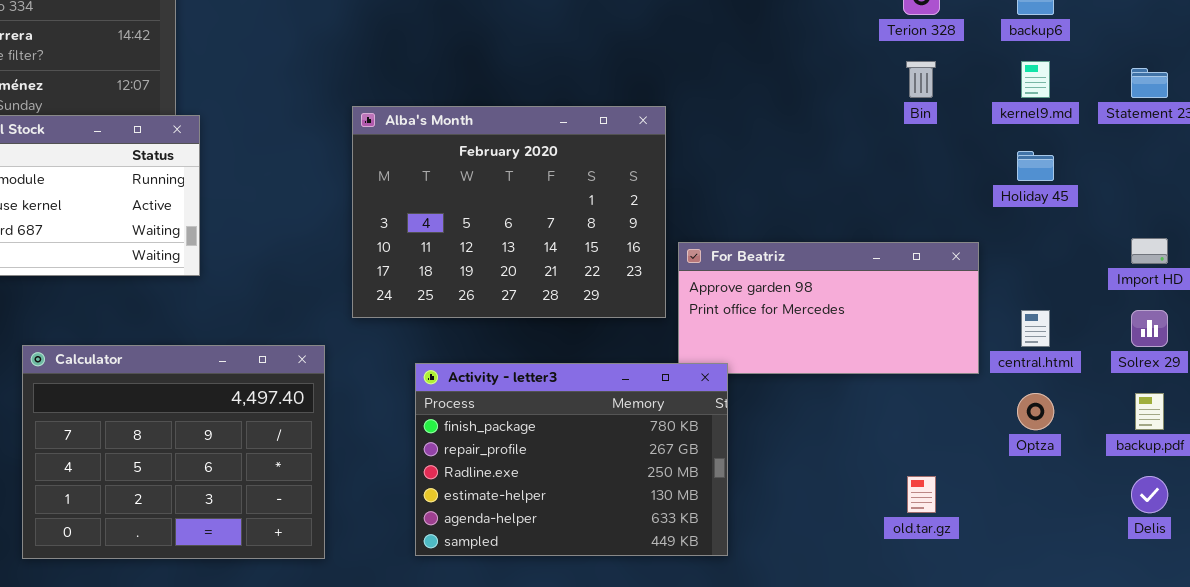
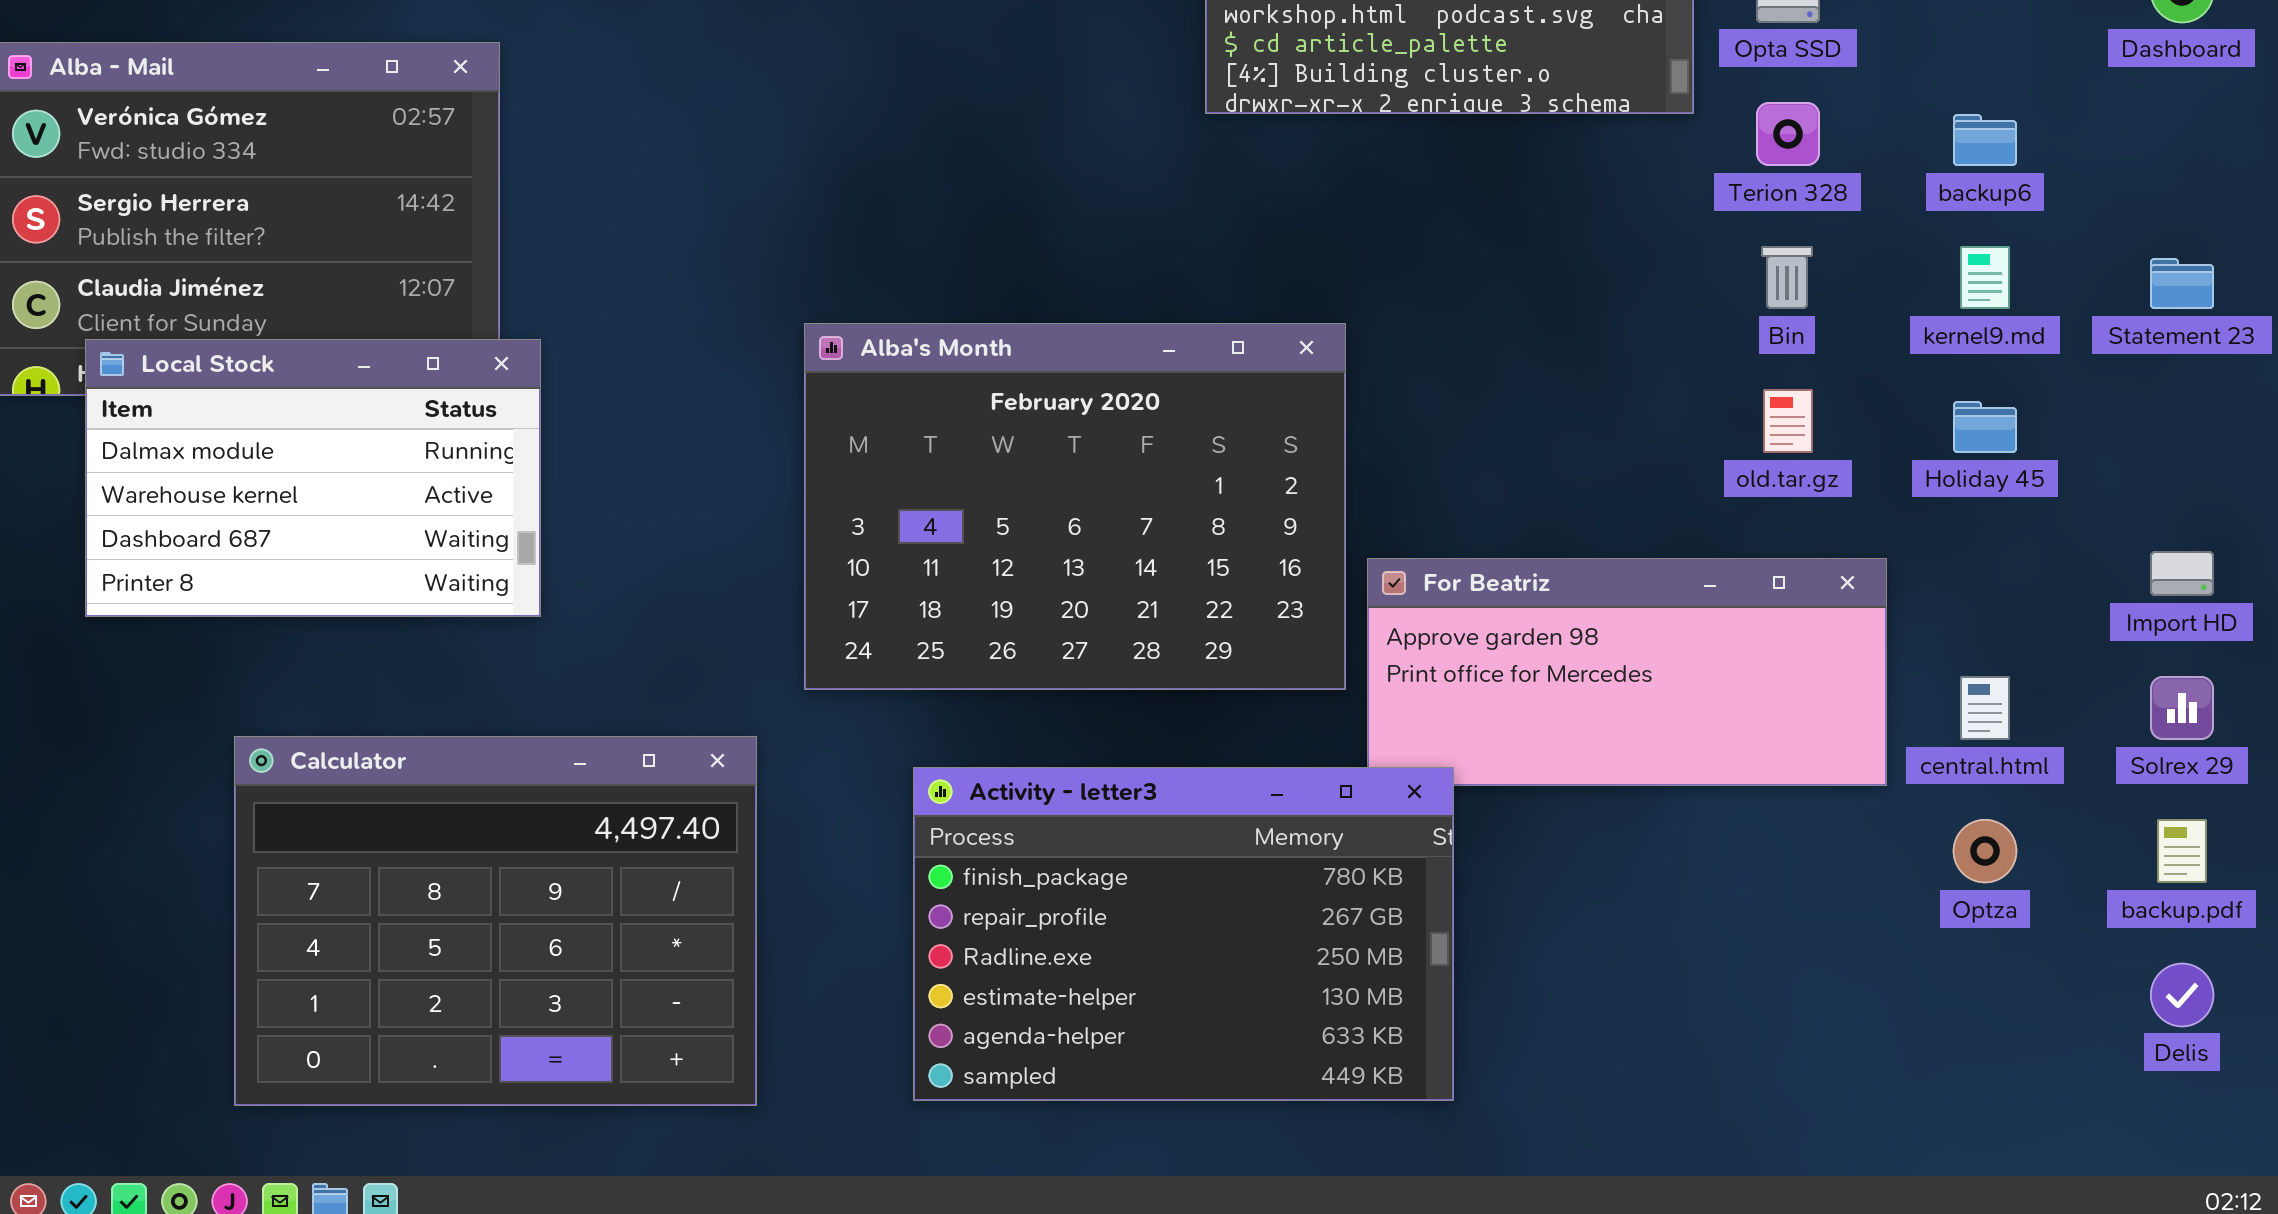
old.tar.gz: [907,476,936,513] -> [1763,389,1813,453], moved

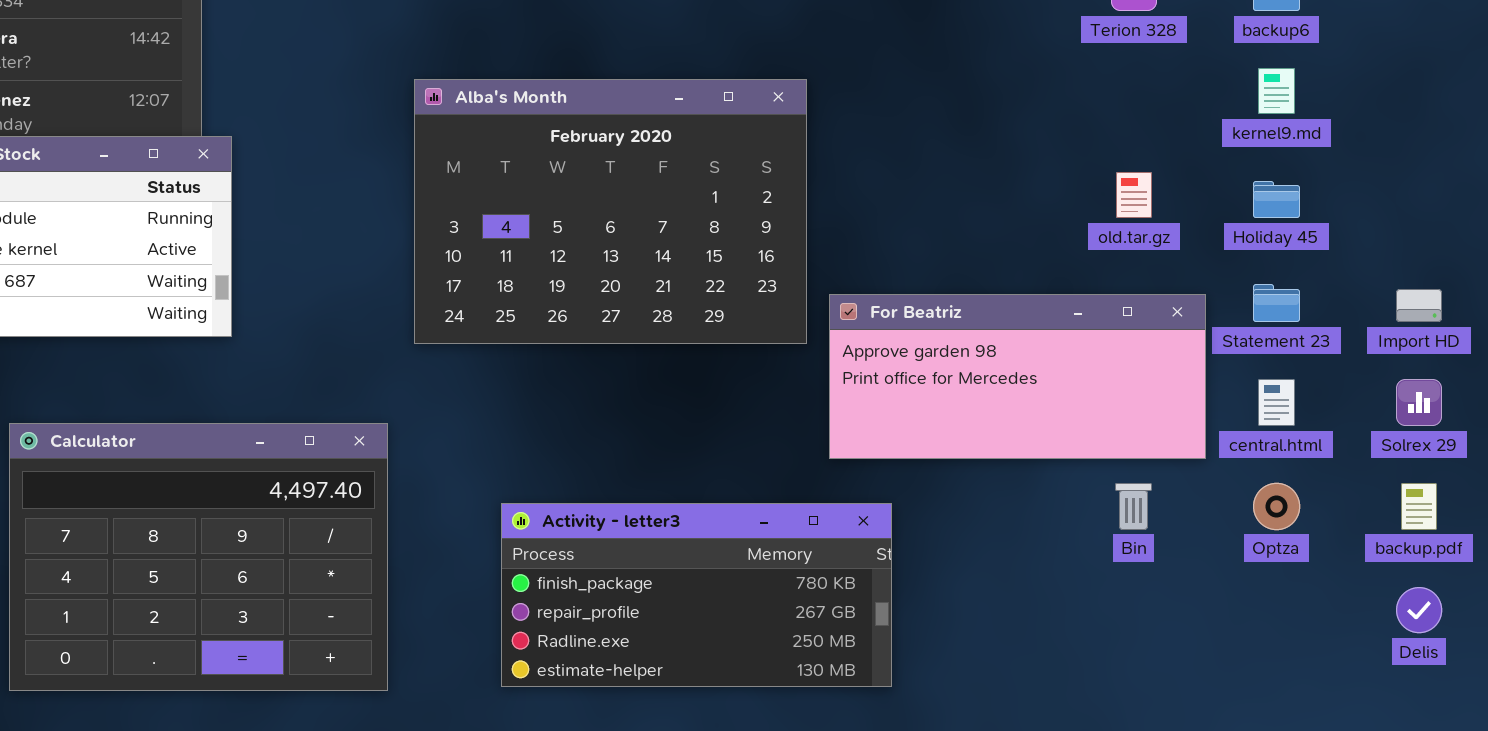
Bin: [1761,246,1813,309] -> [1115,483,1152,530], moved
Statement 23: [2150,258,2214,309] -> [1253,284,1300,322], moved
Alba's Month: [804,323,1346,690] -> [414,79,807,344], moved
Activity - letter3: [913,767,1454,1101] -> [501,503,892,687], resized

